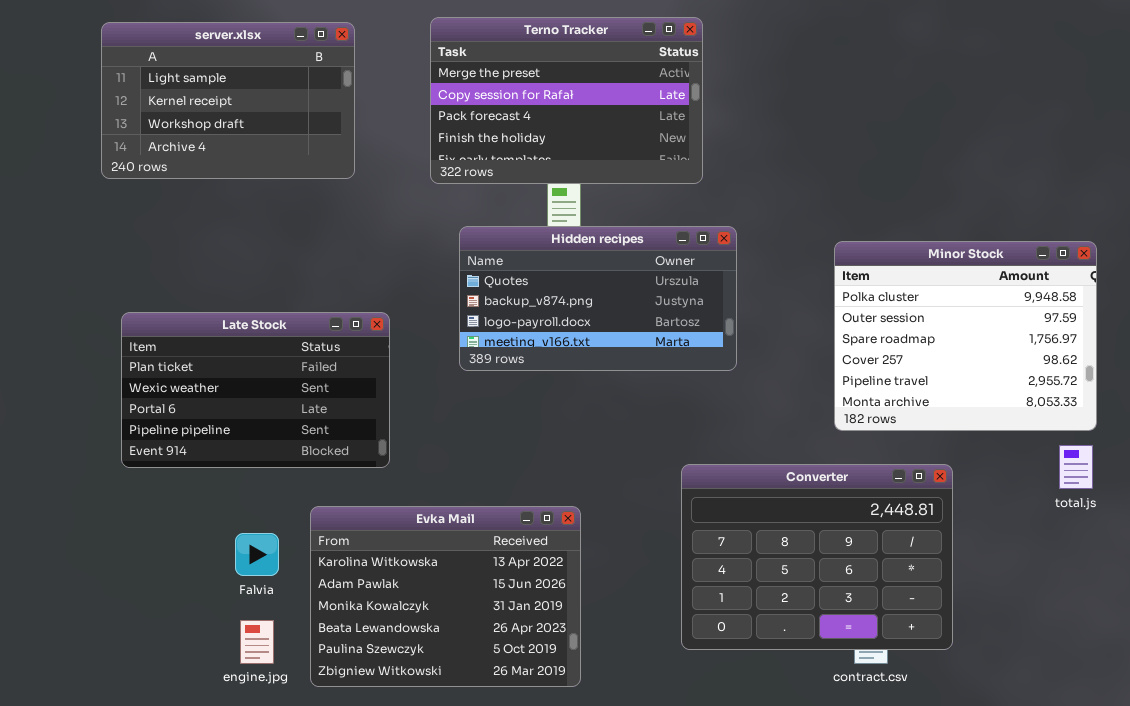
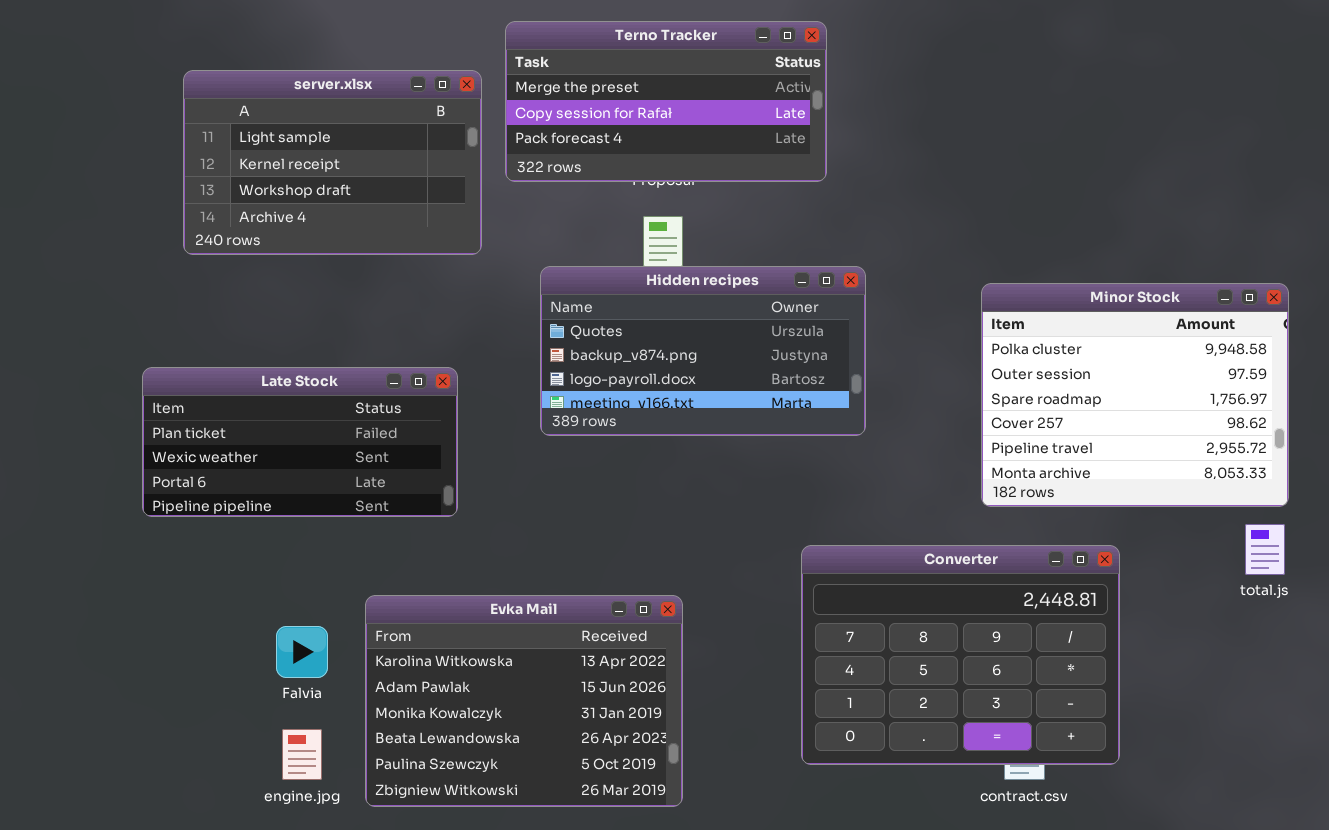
Terno Tracker: [430,17,703,184] -> [505,21,827,182], resized
server.xlsx: [101,22,355,179] -> [183,70,482,255], moved
Late Stock: [121,312,390,468] -> [142,367,458,517], resized

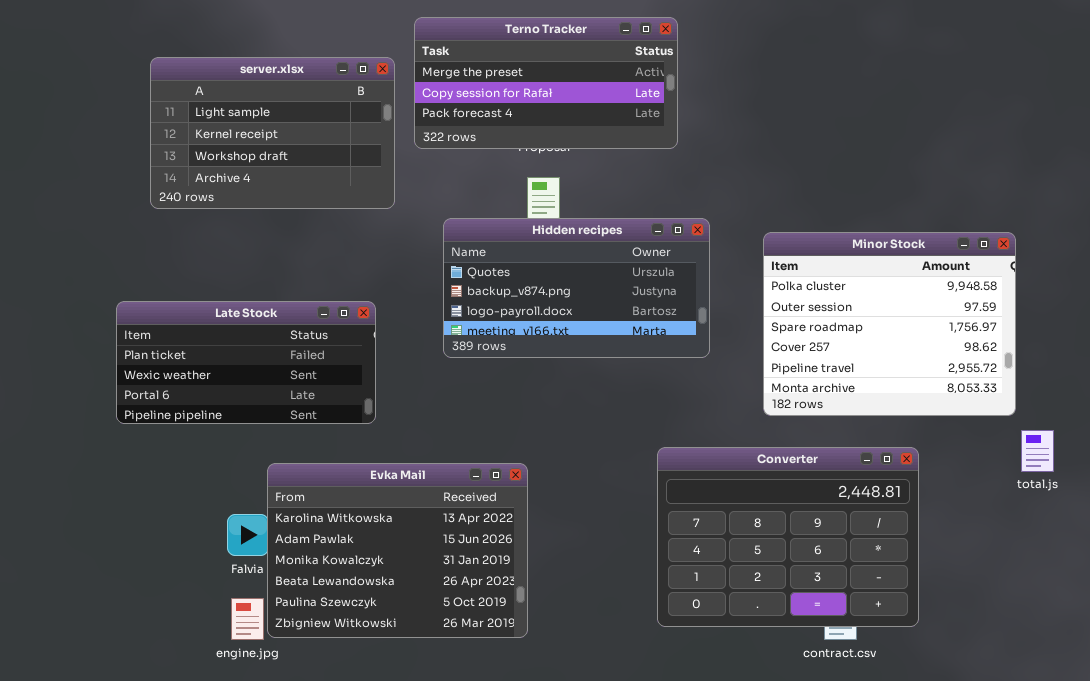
Minor Stock: [981,283,1289,507] -> [763,232,1016,416], moved
Evka Mail: [365,595,683,807] -> [267,463,528,638], moved

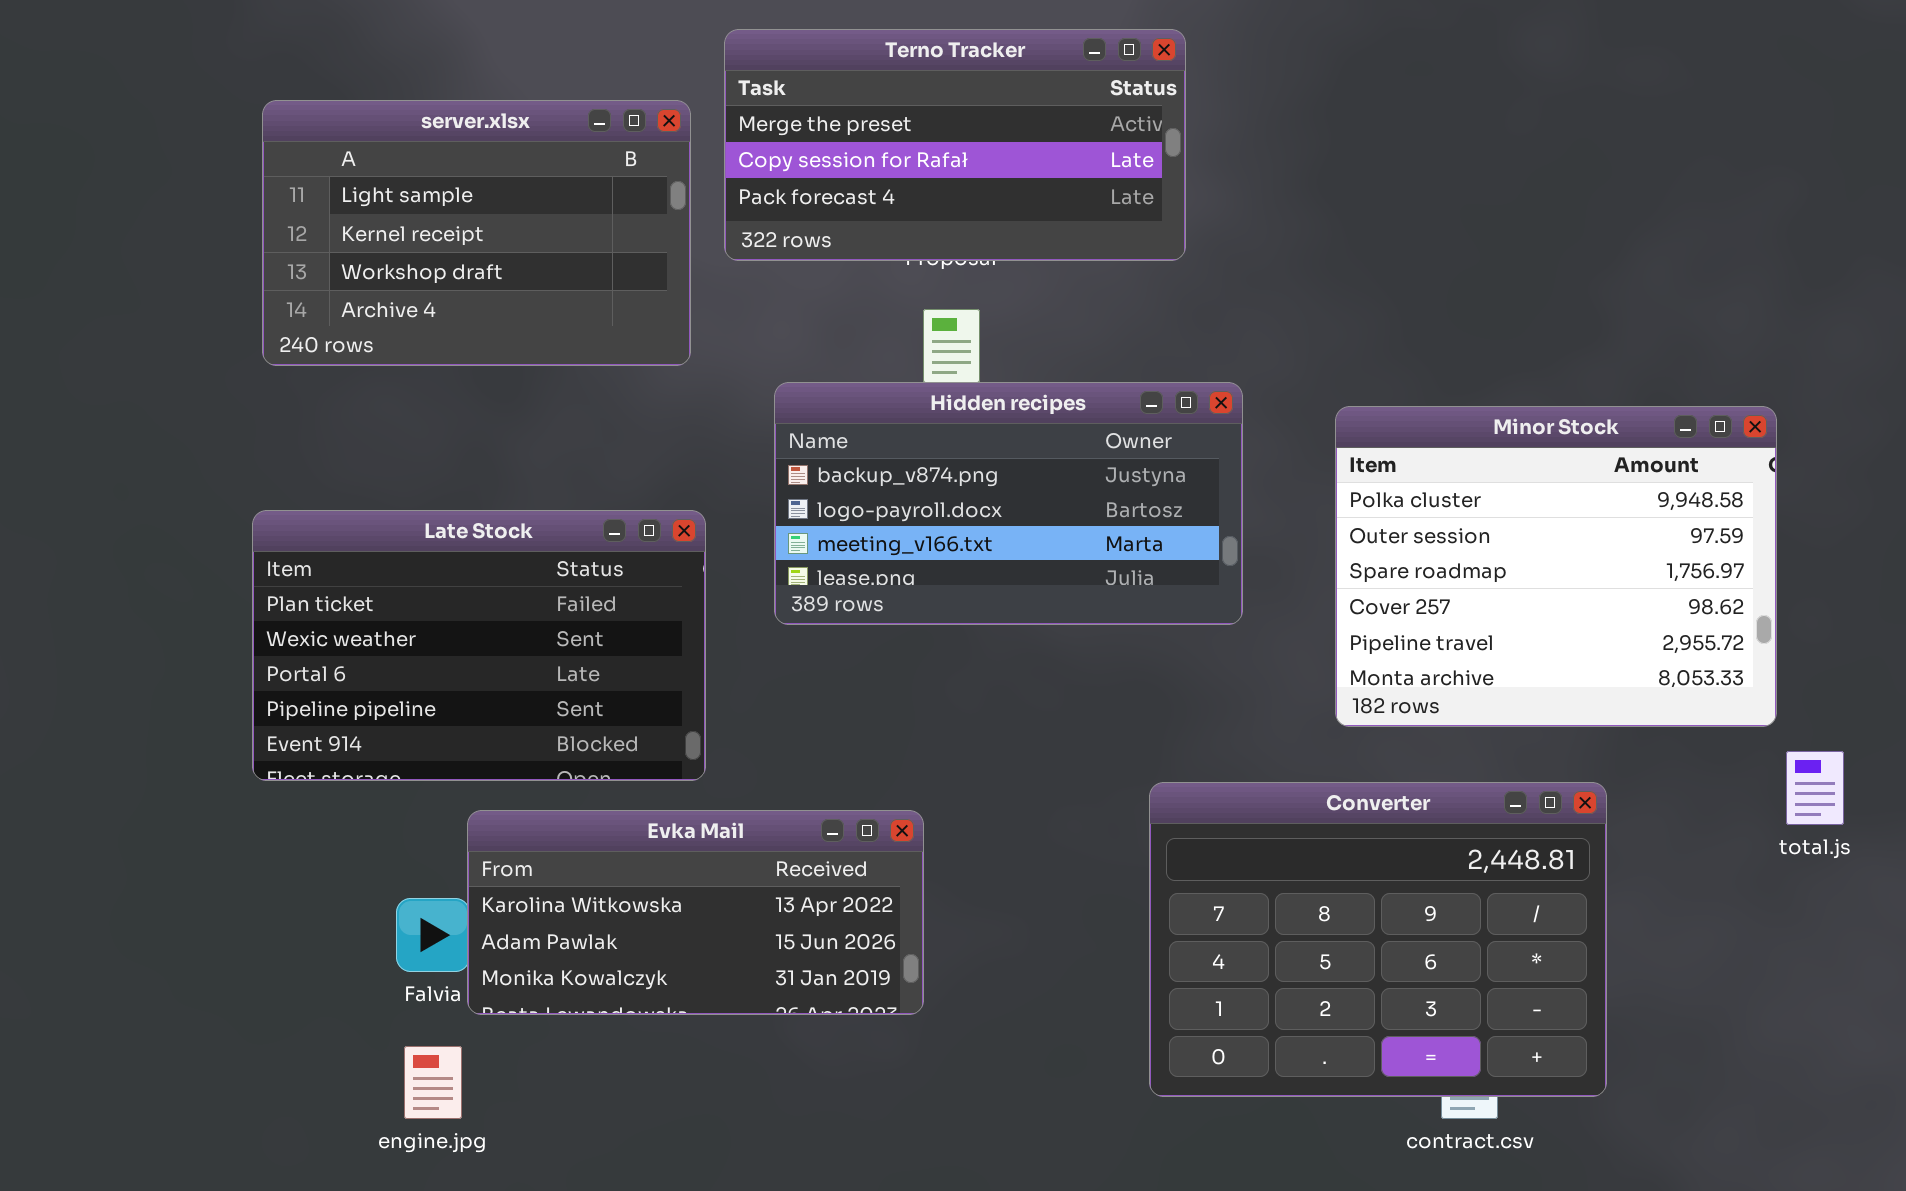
Hidden recipes: [443,218,710,358] -> [774,382,1243,625], scrolled down 1 row
Late Stock: [116,301,376,424] -> [252,510,706,781], moved, resized
Evka Mail: [267,463,528,638] -> [467,810,924,1015], resized

